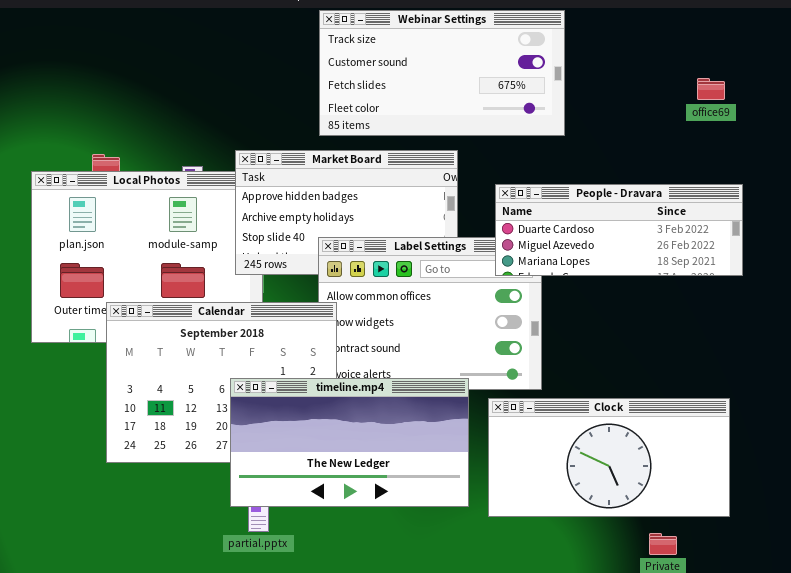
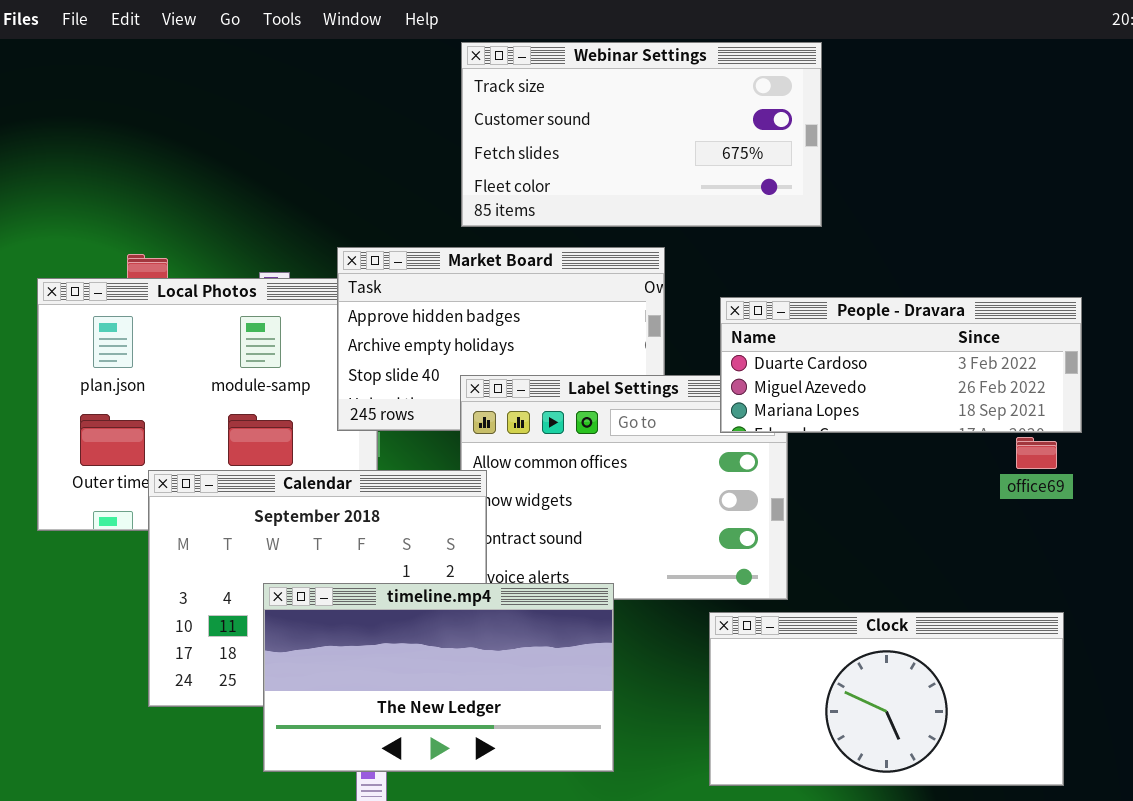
office69: [697,78,725,100] -> [1016,437,1057,469], moved
timeline.mp4: [230,378,469,507] -> [263,583,614,772], moved

